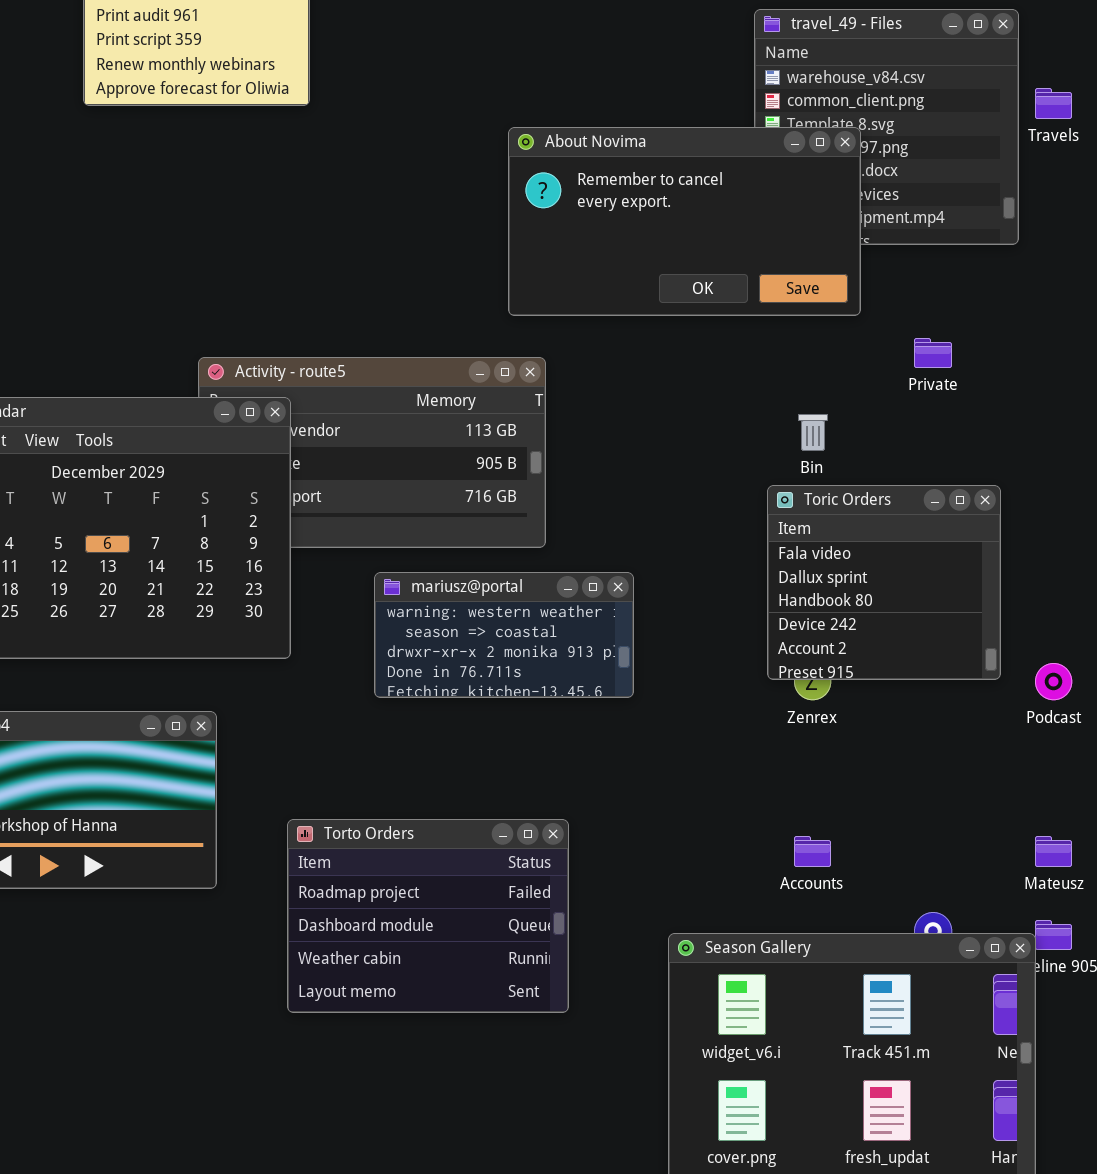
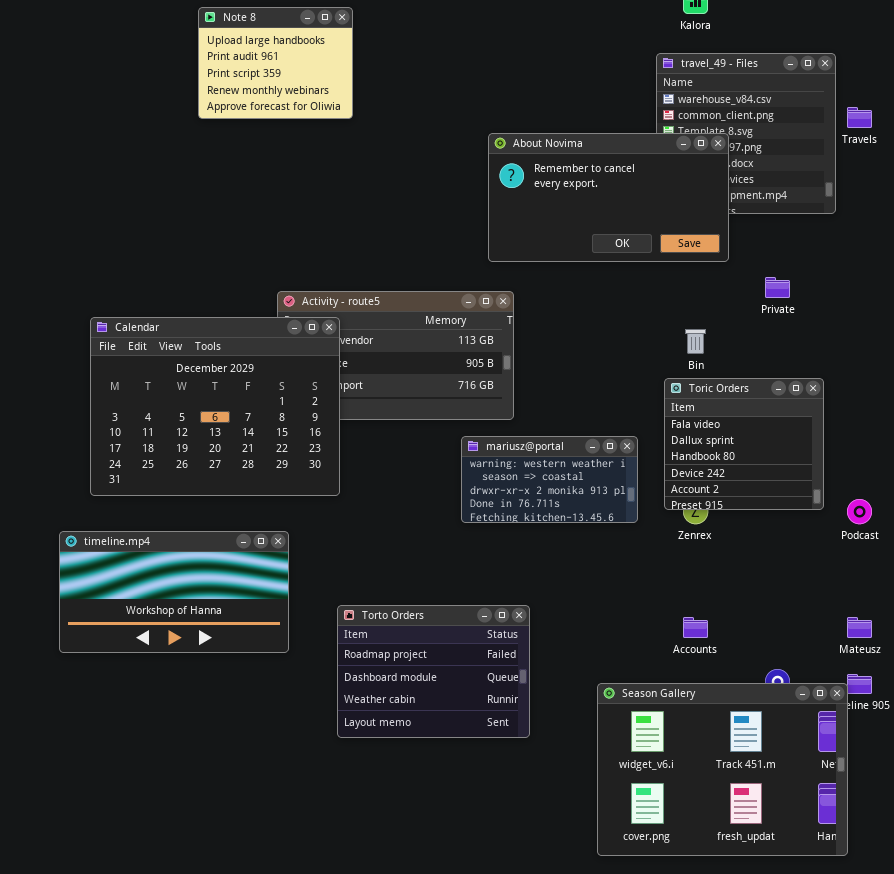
mariusz@portal: [374,572,634,698] -> [461,436,638,523], moved

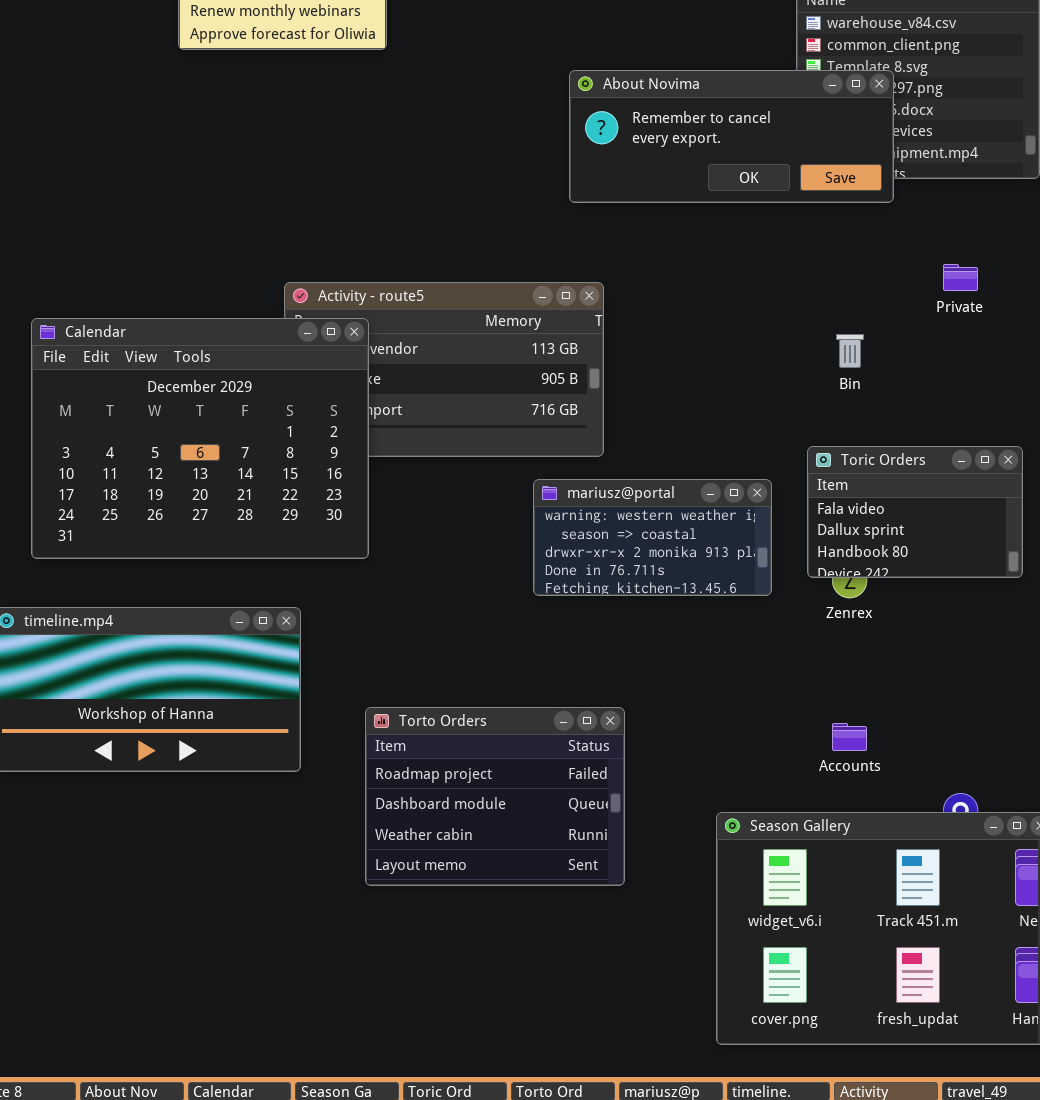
About Novima: [488,133,729,262] -> [569,70,894,203], resized
Toric Orders: [664,378,824,510] -> [807,446,1023,578], resized

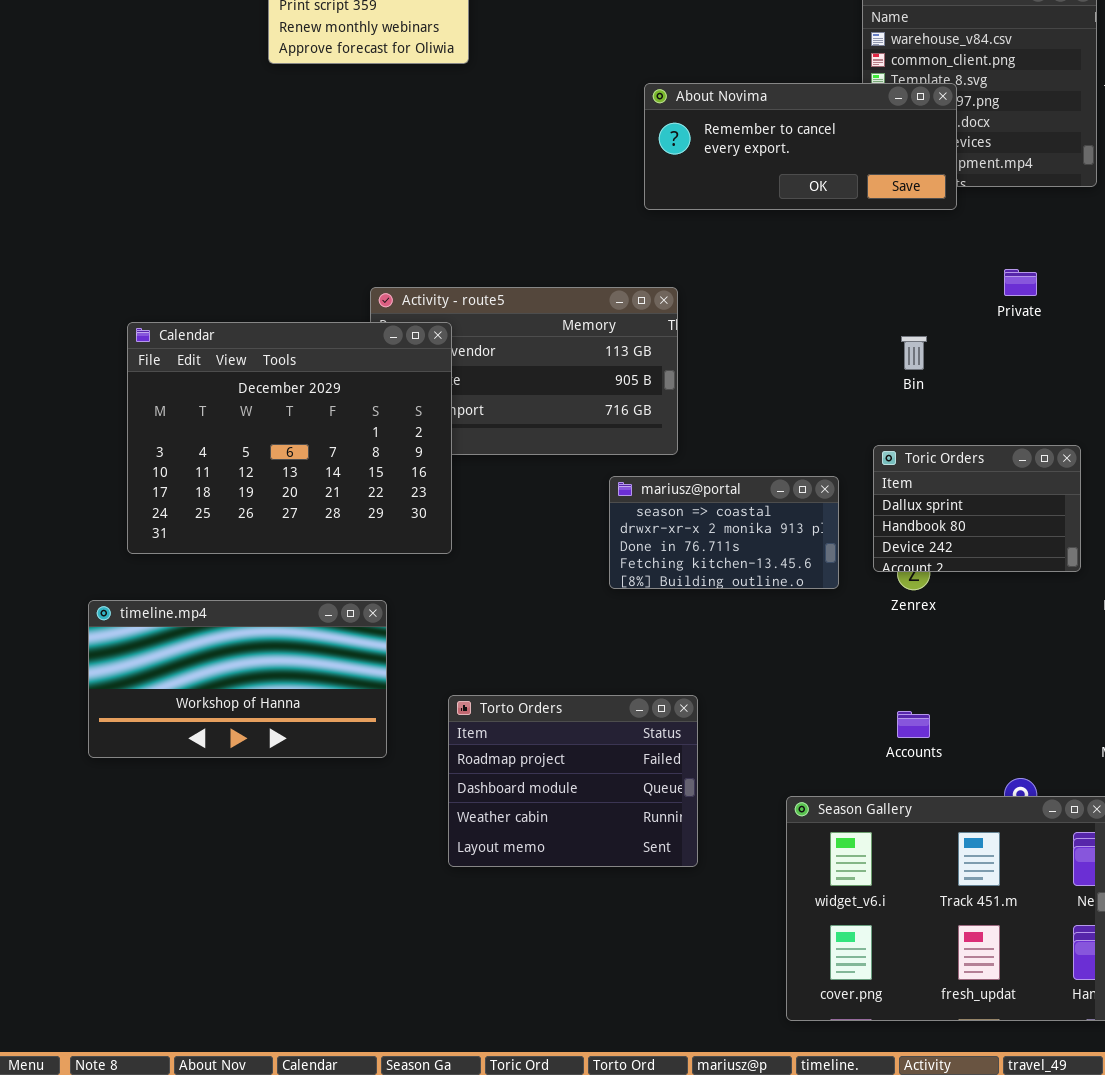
Toric Orders: [807,446,1023,578] -> [873,445,1081,572], scrolled down 1 row
mariusz@portal: [533,479,772,596] -> [609,476,839,589], scrolled down 1 row

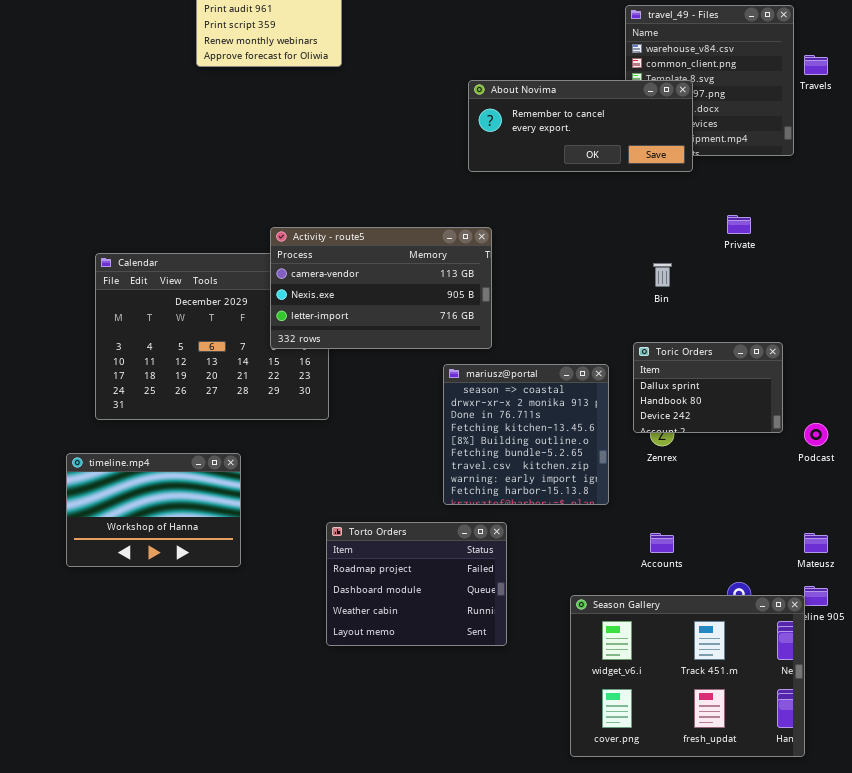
Activity - route5: [370,287,678,455] -> [270,227,492,349], raised
mariusz@portal: [609,476,839,589] -> [443,364,609,505], resized
timeline.mp4: [88,600,387,758] -> [66,453,241,567], resized

